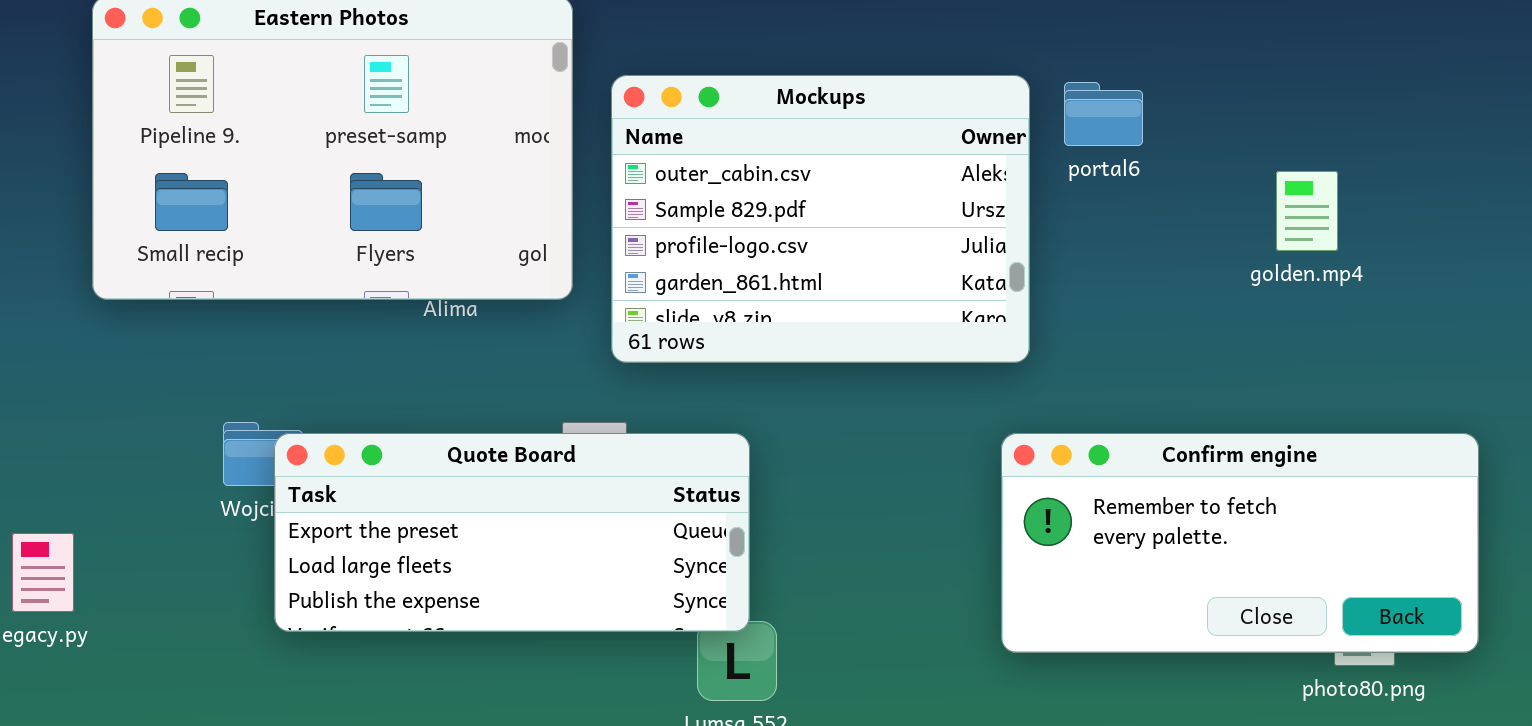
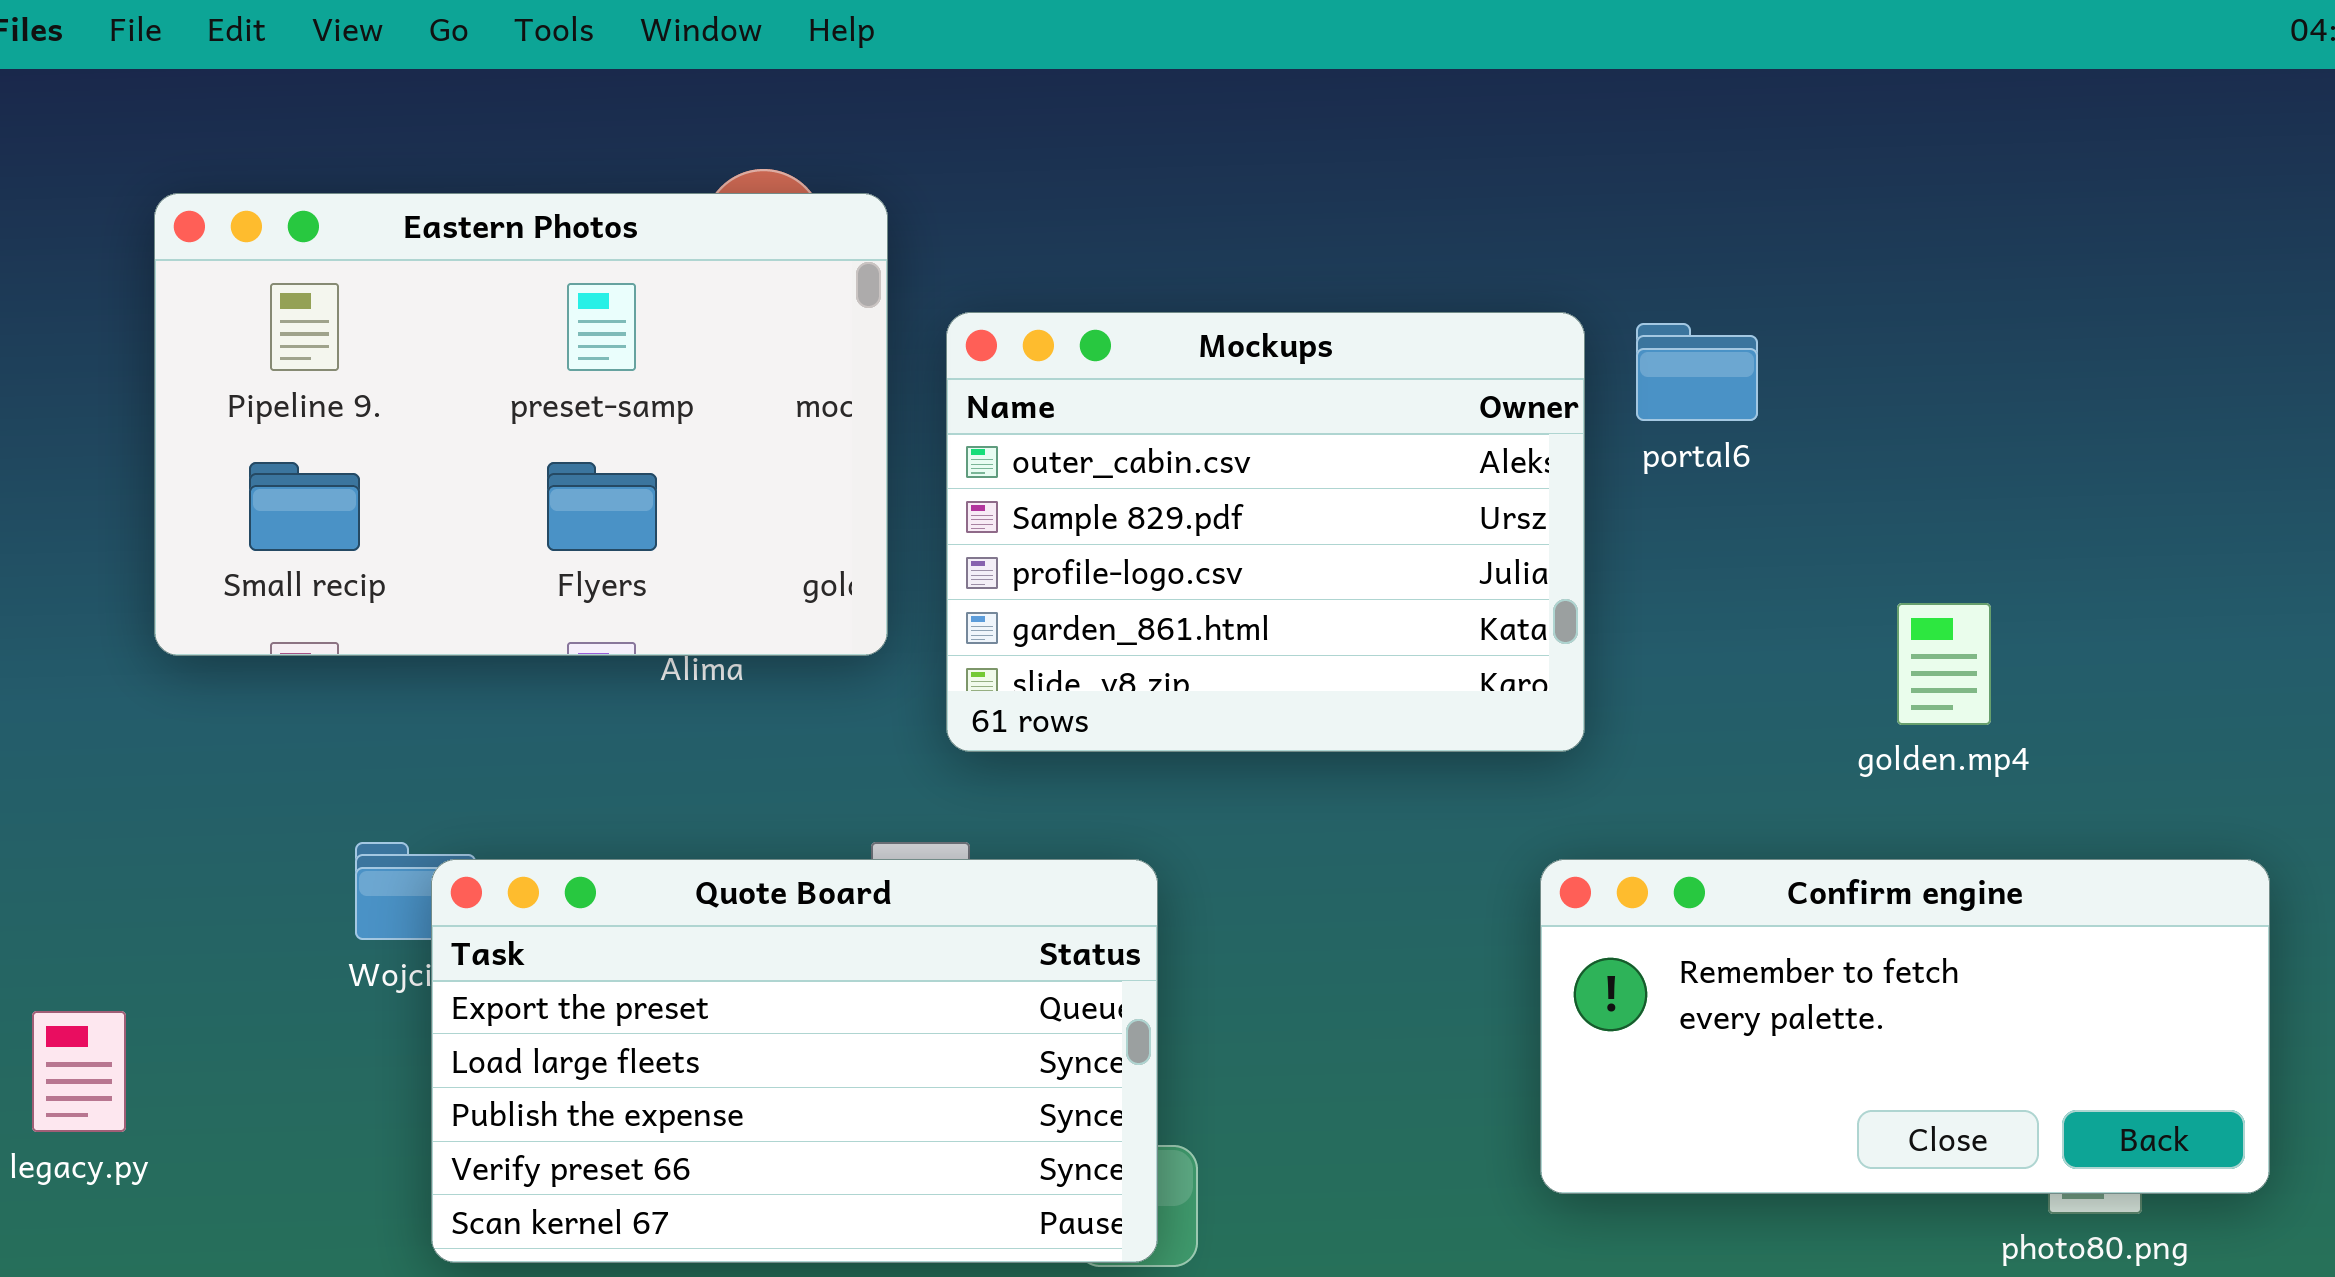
golden.mp4: [1276,171,1338,251] -> [1897,603,1991,725], moved
Quote Board: [274,433,750,632] -> [431,859,1158,1263], resized

